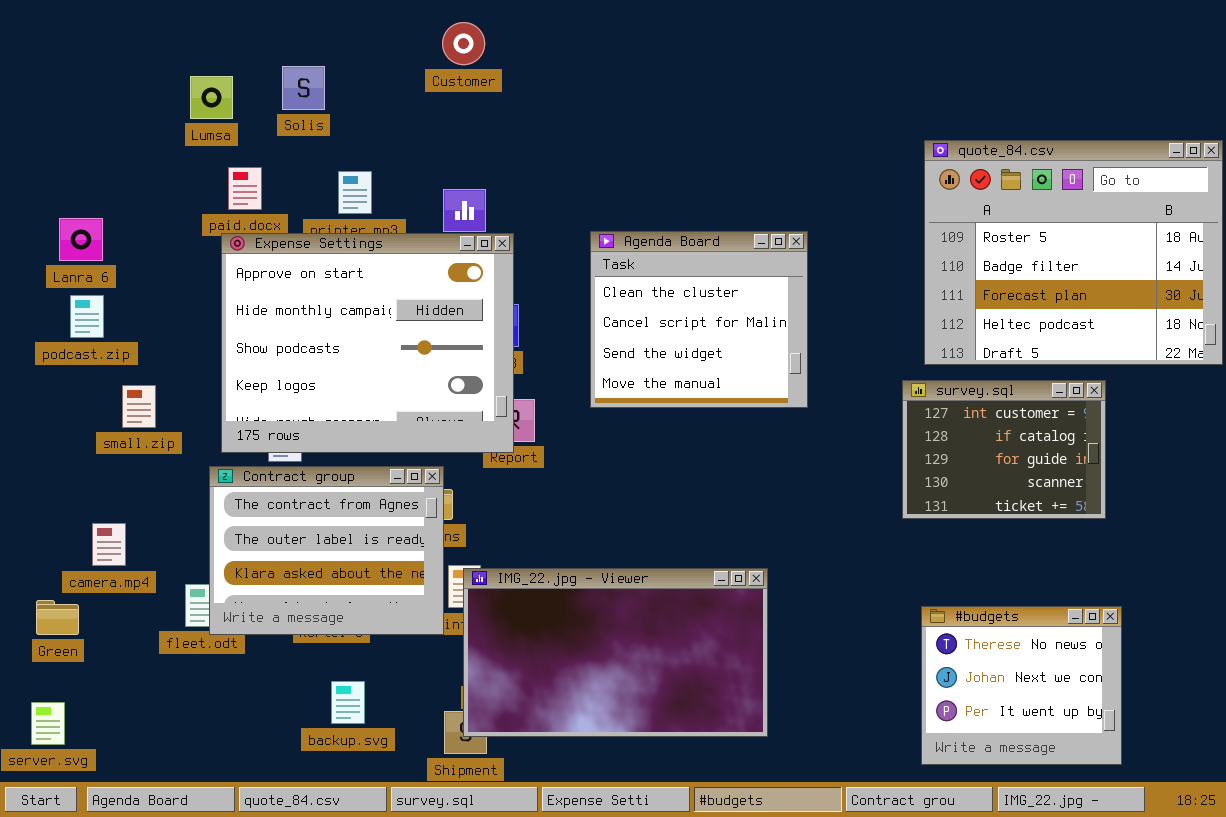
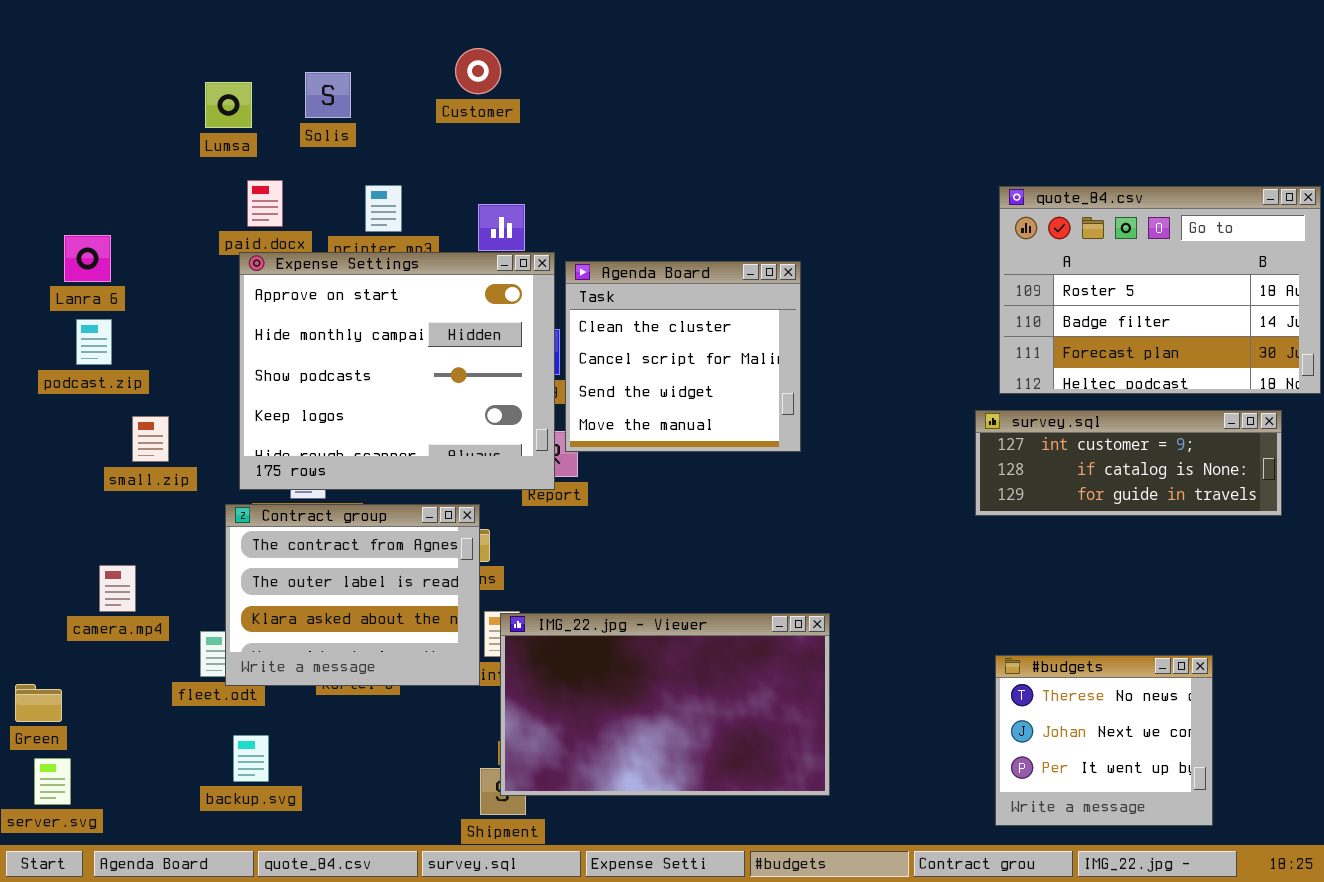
Customer: [442,22,485,65] -> [455,48,501,94], moved
quote_84.csv: [924,140,1223,365] -> [999,186,1321,394], resized
Agenda Board: [590,231,808,408] -> [565,261,801,452], moved
survey.sql: [902,380,1106,519] -> [975,410,1282,516], resized
Green: [36,600,79,635] -> [15,684,62,722], moved
backup.svg: [331,681,365,724] -> [233,735,269,782], moved

